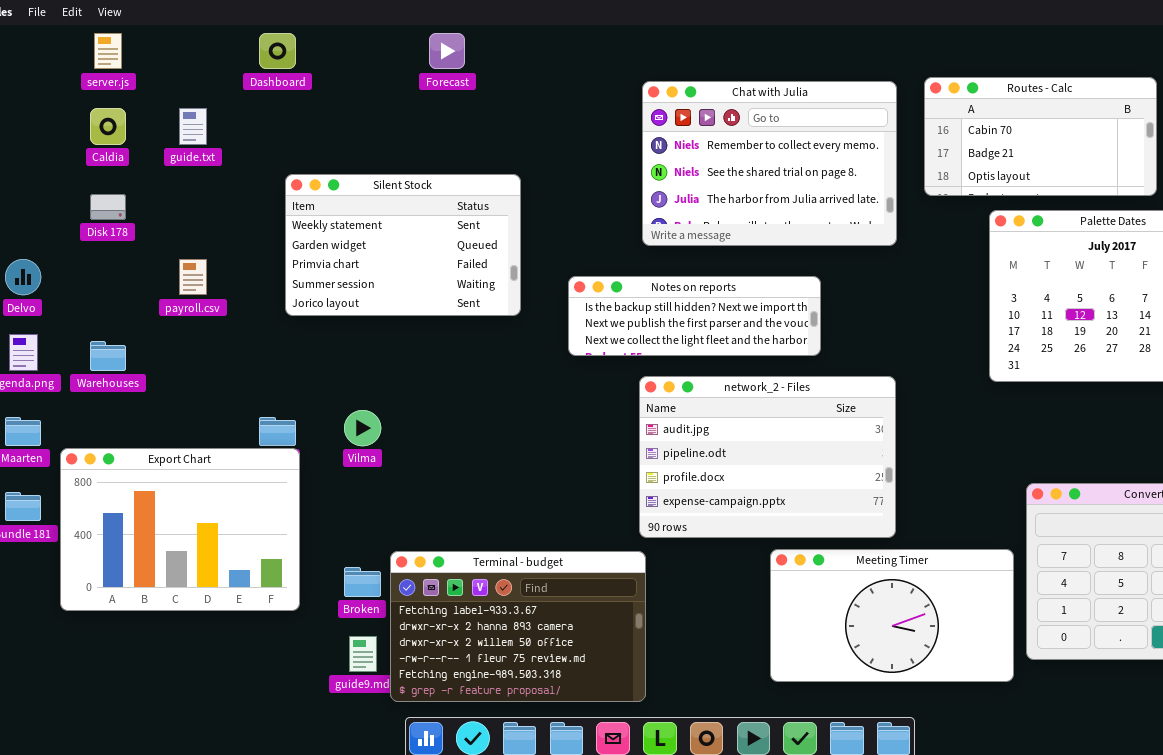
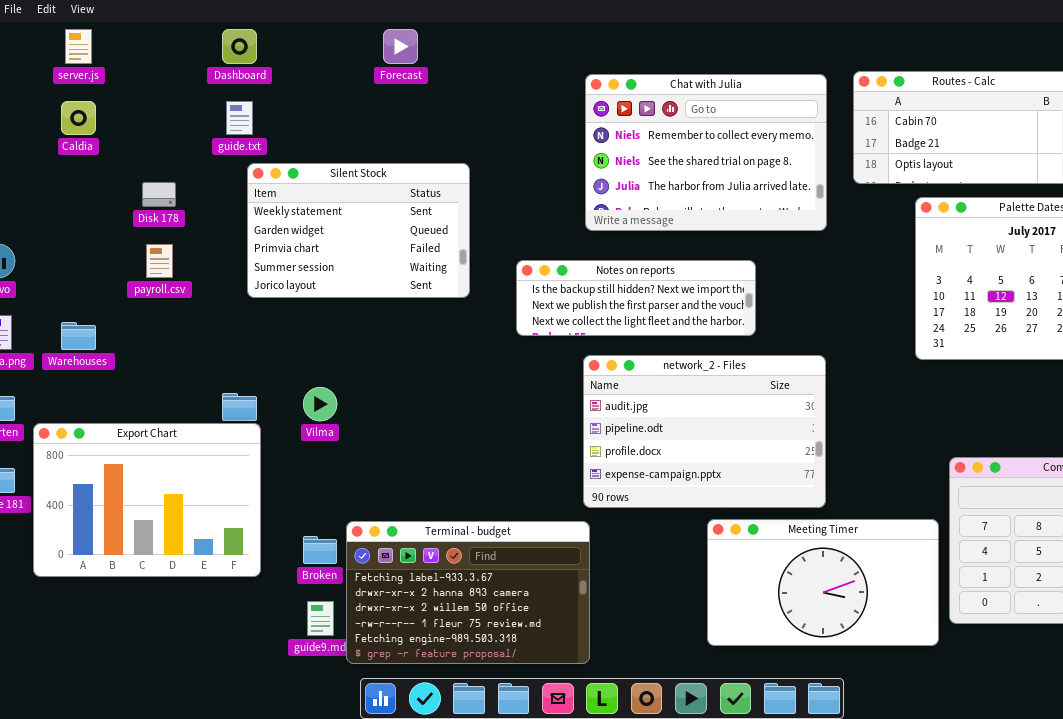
guide.txt: [179,108,207,145] -> [226,101,253,135], moved
Disk 178: [90,194,126,220] -> [142,182,176,207], moved

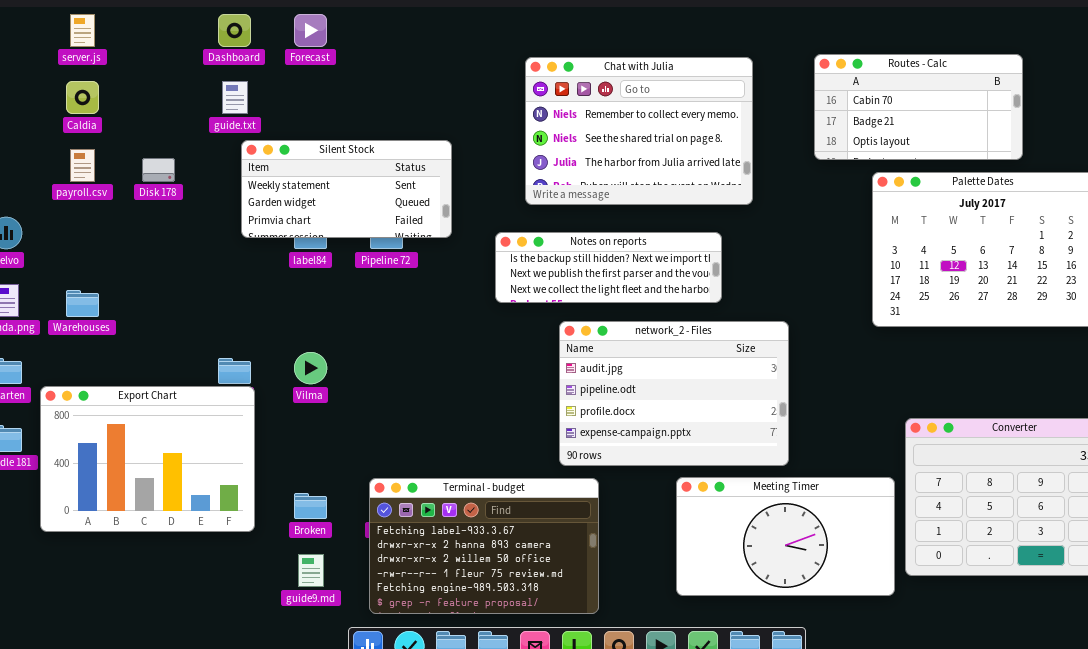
Forecast: [383,29,418,64] -> [294,14,327,47], moved
Chat with Julia: [585,74,827,231] -> [525,57,753,205], moved
Silent Stock: [247,163,470,298] -> [241,140,452,238], resized
payroll.csv: [146,244,173,278] -> [70,149,95,182], moved
Terminal - budget: [346,521,590,664] -> [369,478,599,614], moved

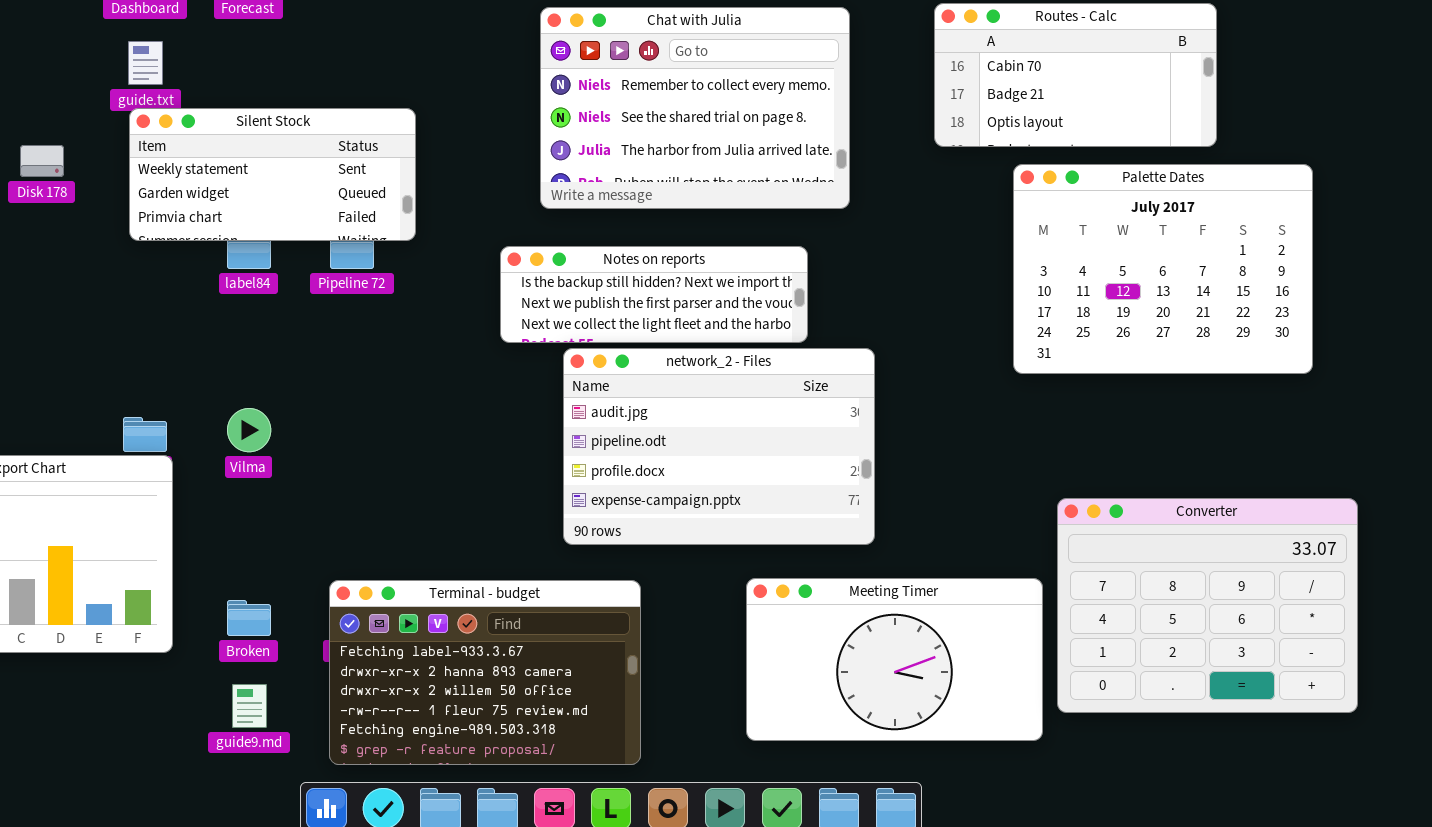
Silent Stock: [241,140,452,238] -> [129,108,416,241], moved
network_2 - Files: [559,321,789,466] -> [563,348,875,545], moved

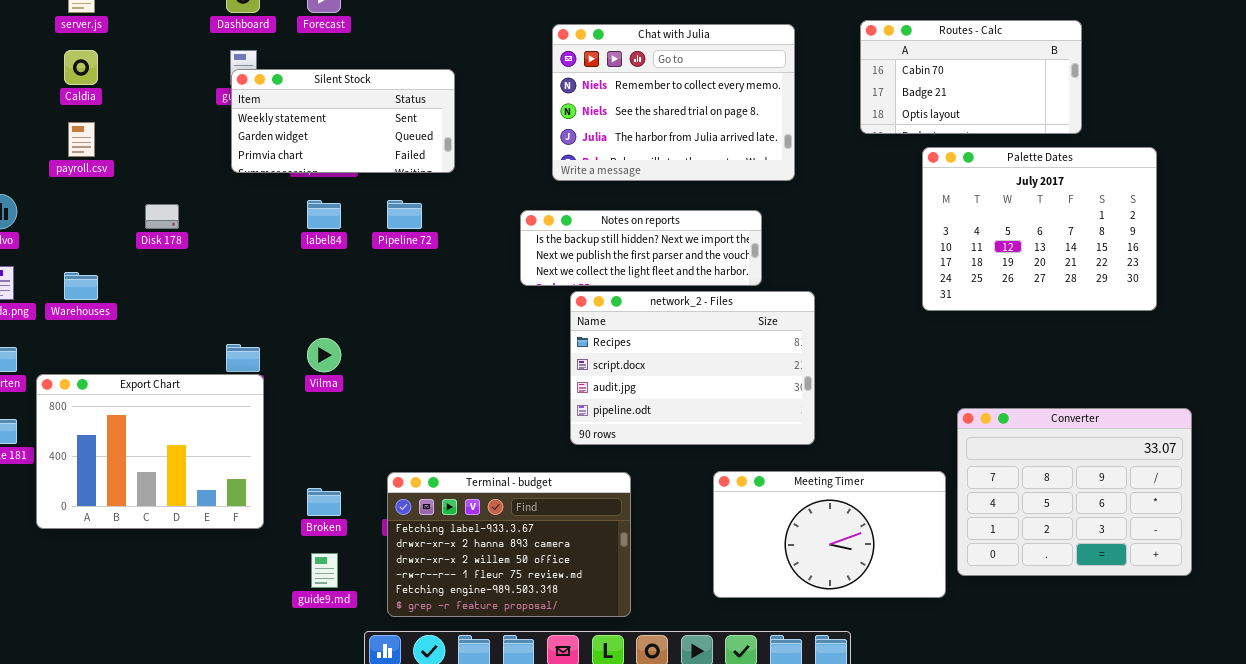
Silent Stock: [129,108,416,241] -> [231,69,455,173], moved
Disk 178: [20,145,64,177] -> [145,204,179,229], moved
network_2 - Files: [563,348,875,545] -> [570,291,815,445], scrolled up 2 rows

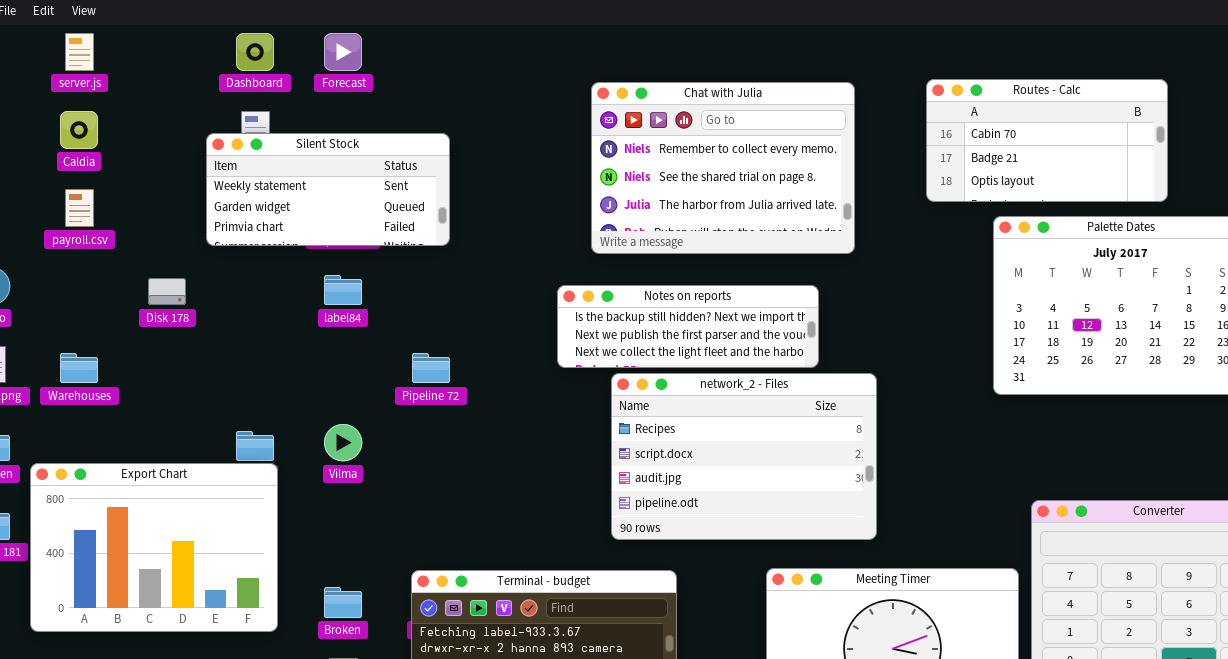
Silent Stock: [231,69,455,173] -> [206,133,450,246], moved
Pipeline 72: [387,200,422,229] -> [412,353,450,383], moved

